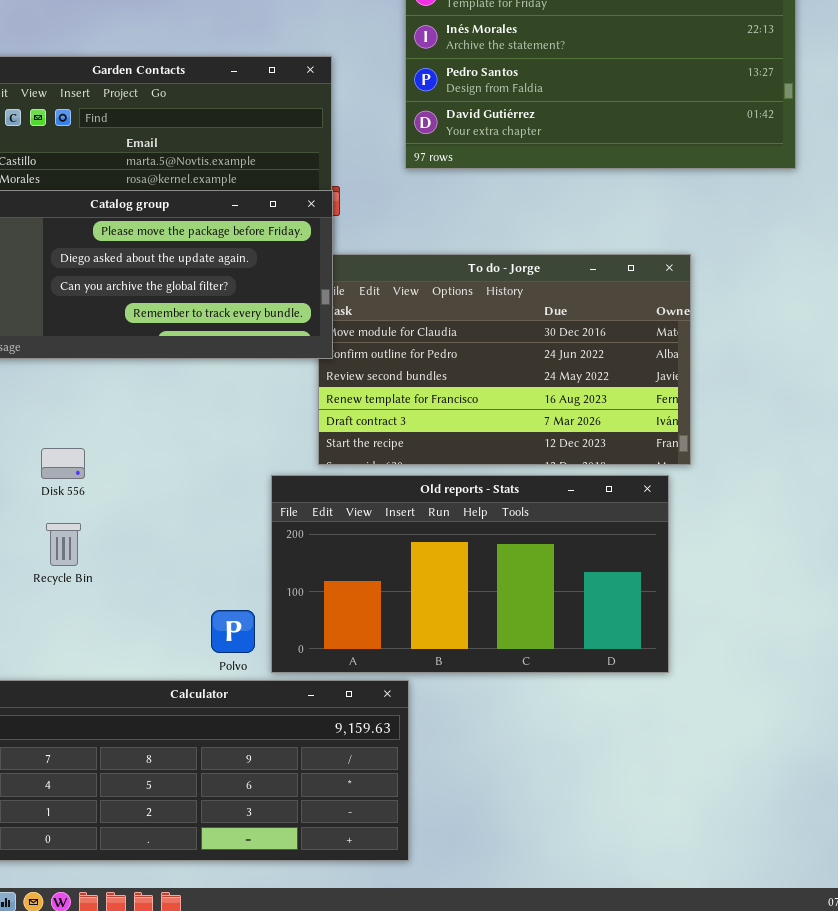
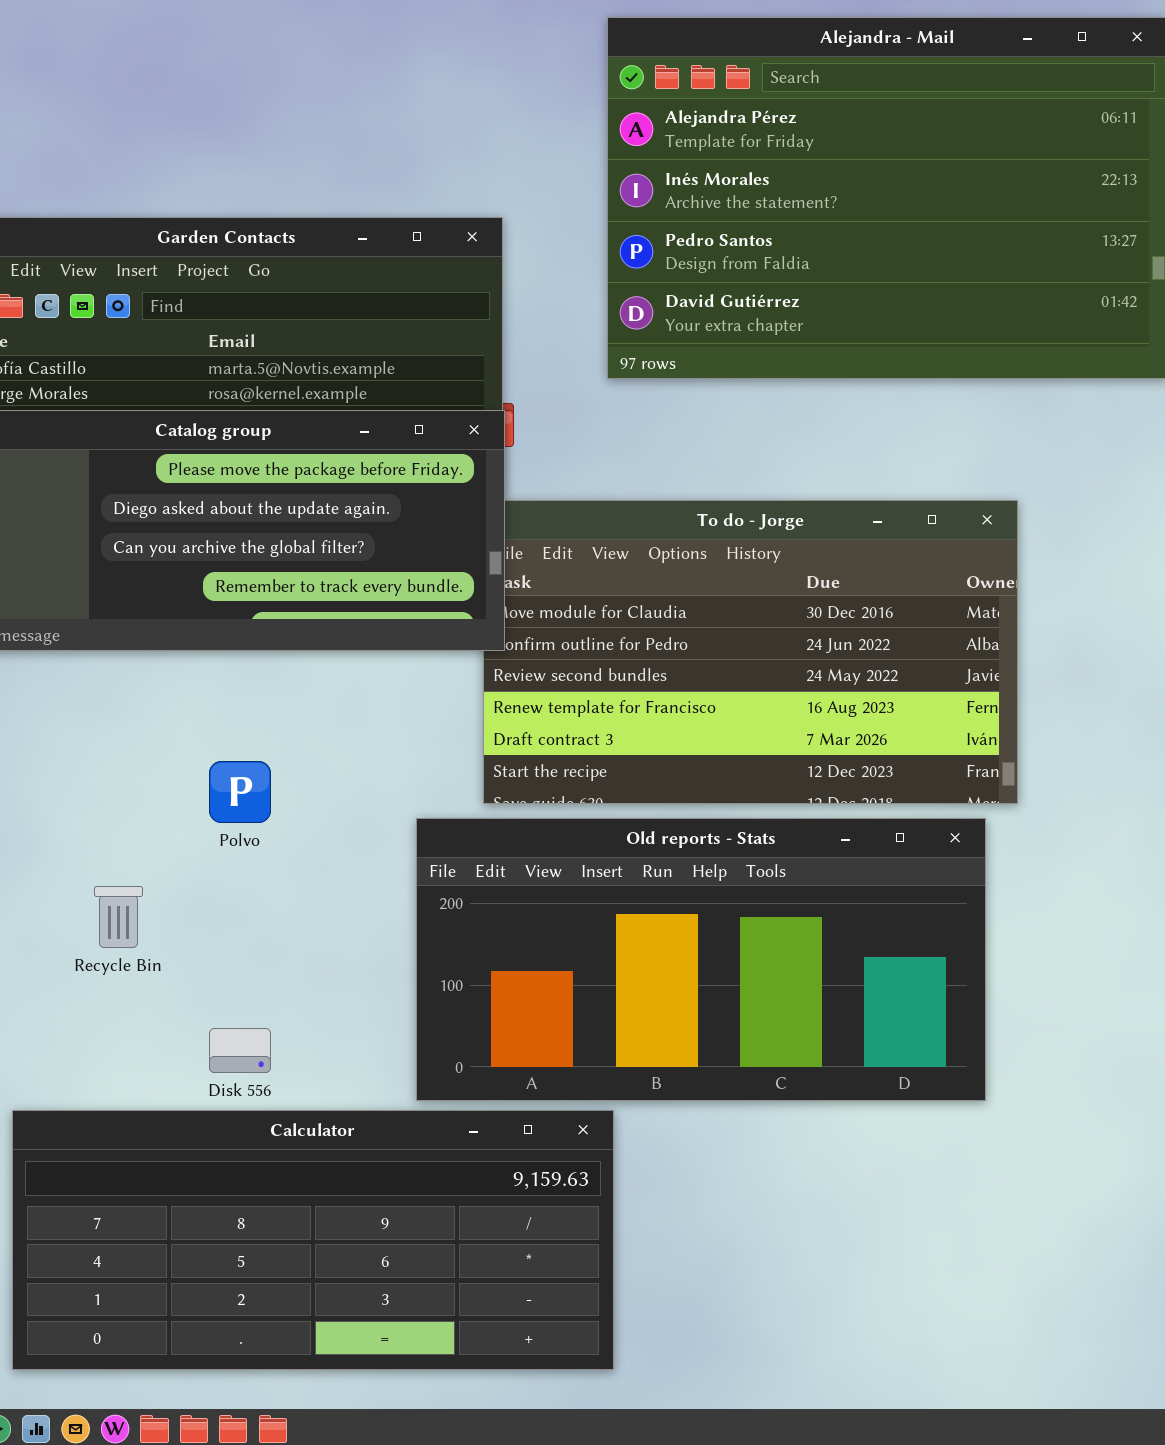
Disk 556: [41,448,85,479] -> [209,1028,271,1073], moved
Polvo: [211,610,255,653] -> [209,761,271,823], moved

